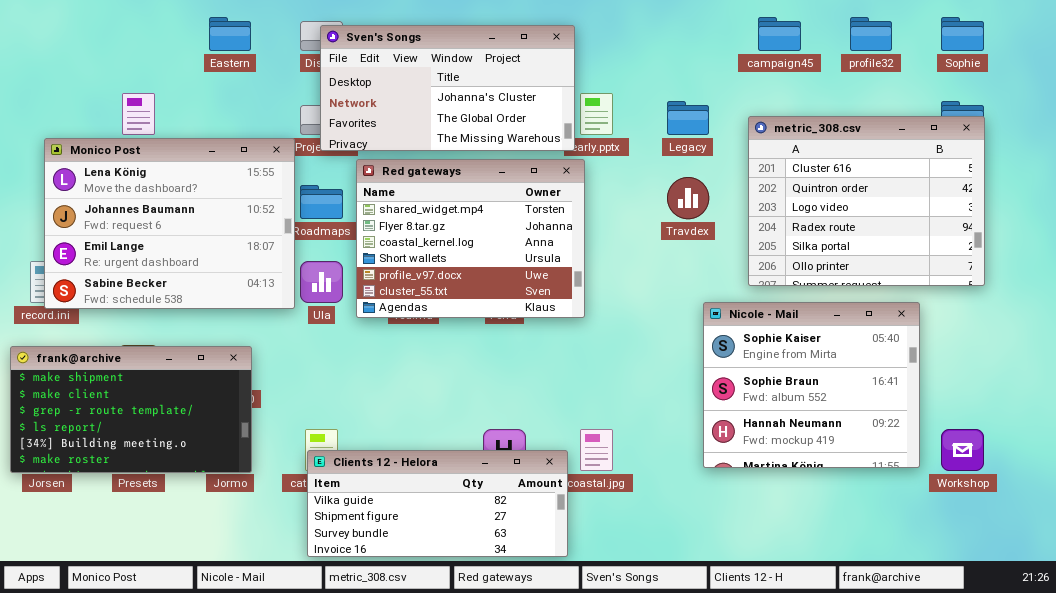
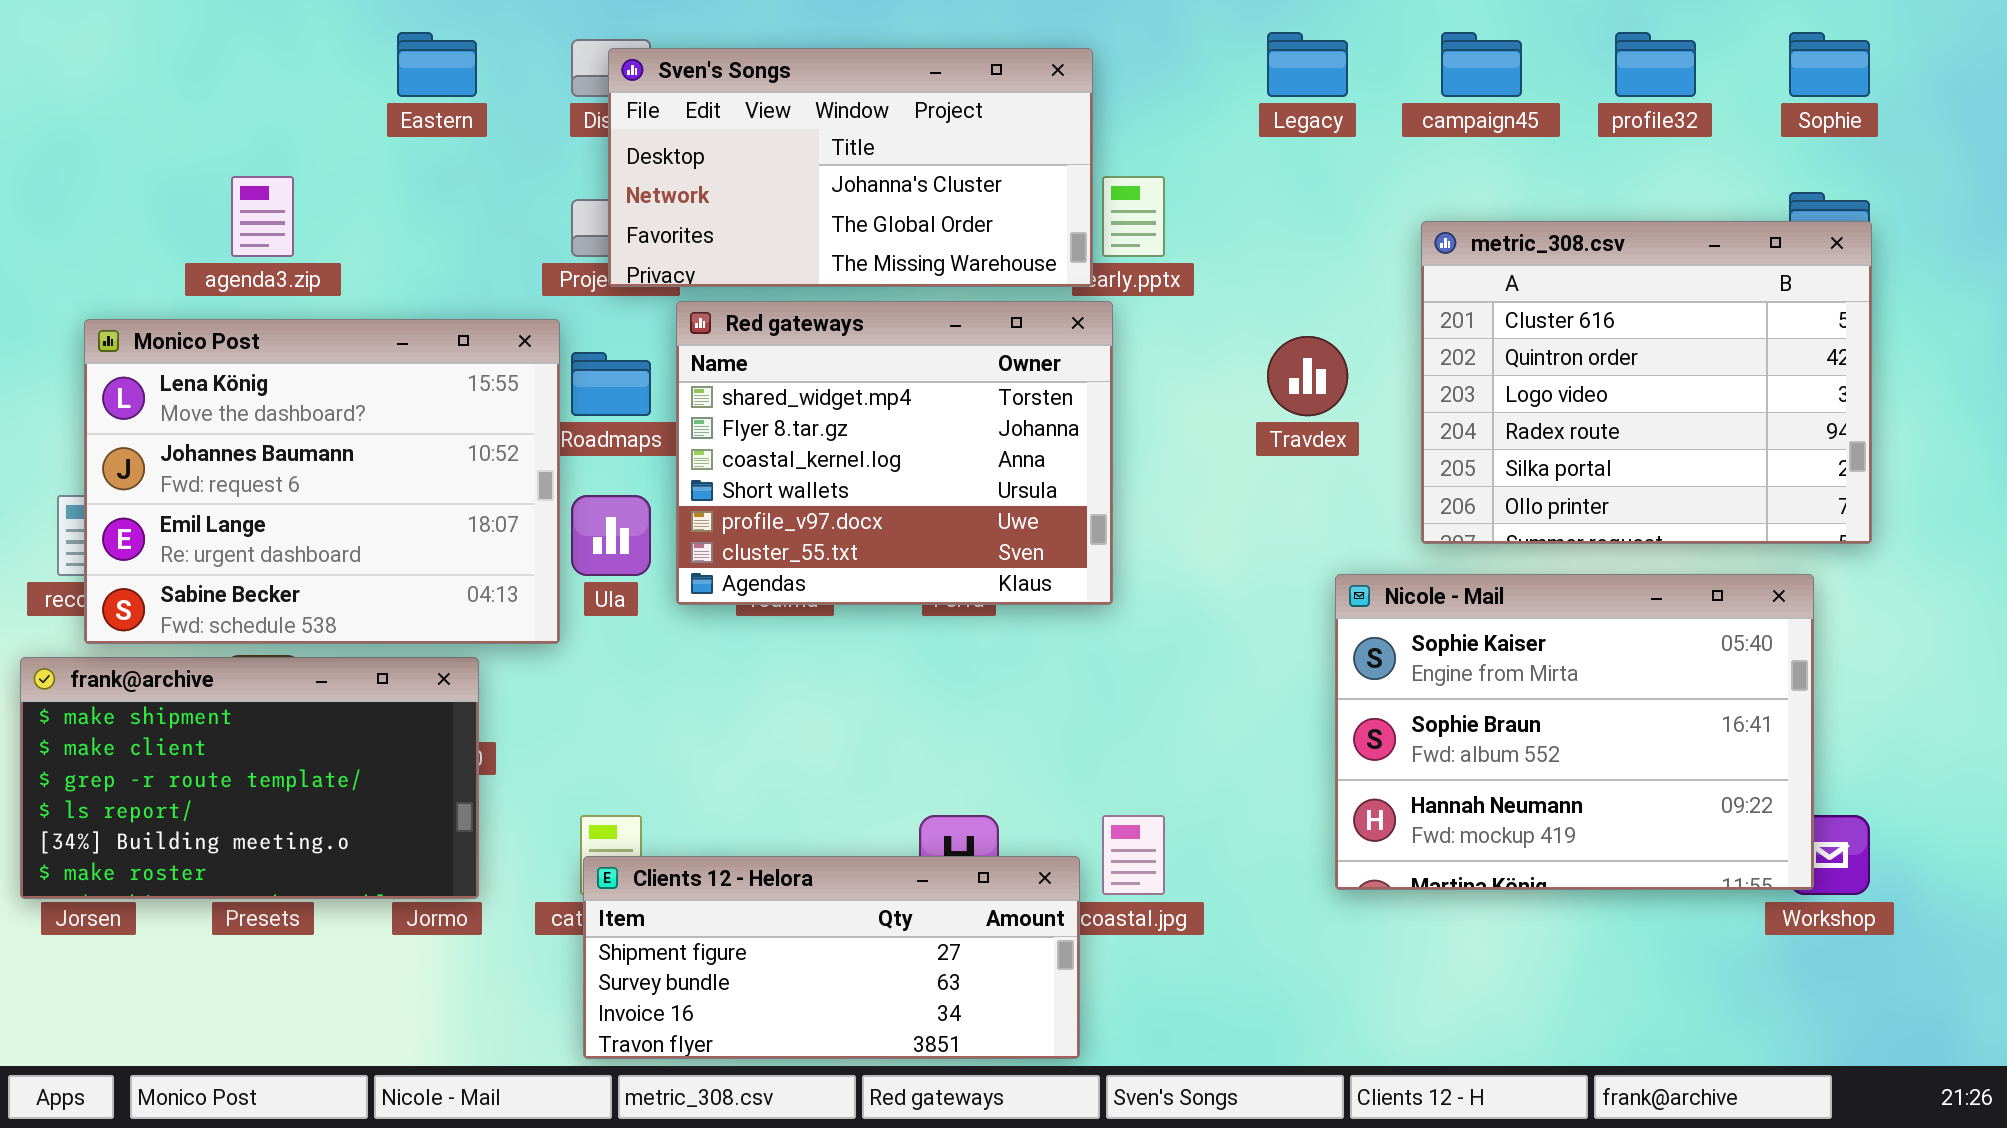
Legacy: [667,101,709,135] -> [1267,32,1348,97], moved
Monico Post: [44,138,295,309] -> [84,319,560,644], moved
Nicole - Mail: [703,302,920,468] -> [1335,574,1814,890], resized
Clients 12 - Helora: [307,450,568,557] -> [583,856,1080,1059], scrolled down 1 row

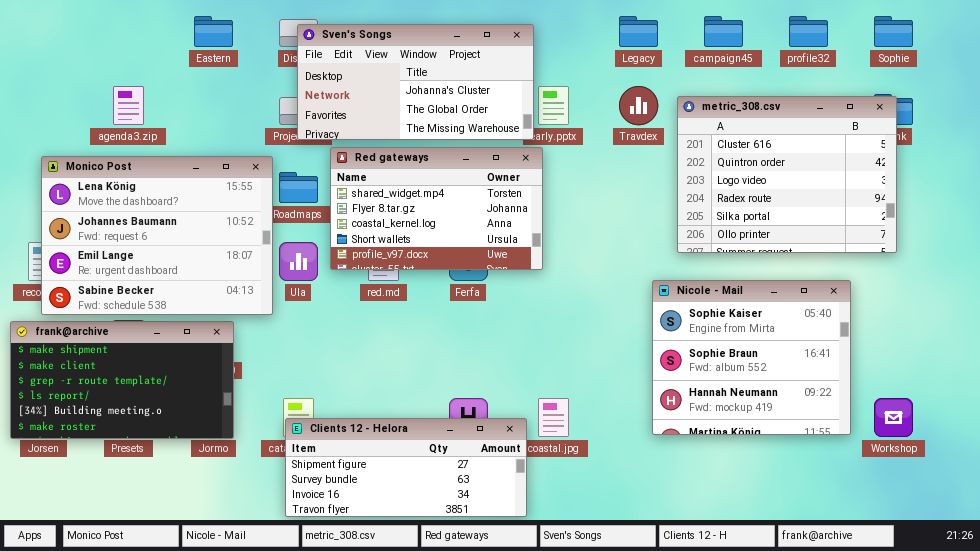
metric_308.csv: [1421,221,1872,544] -> [677,96,897,253], moved
Red gateways: [676,301,1113,605] -> [330,147,543,270], resized
Travdex: [1267,336,1348,416] -> [619,86,658,125], moved
Nicole - Mail: [1335,574,1814,890] -> [652,280,851,435], resized

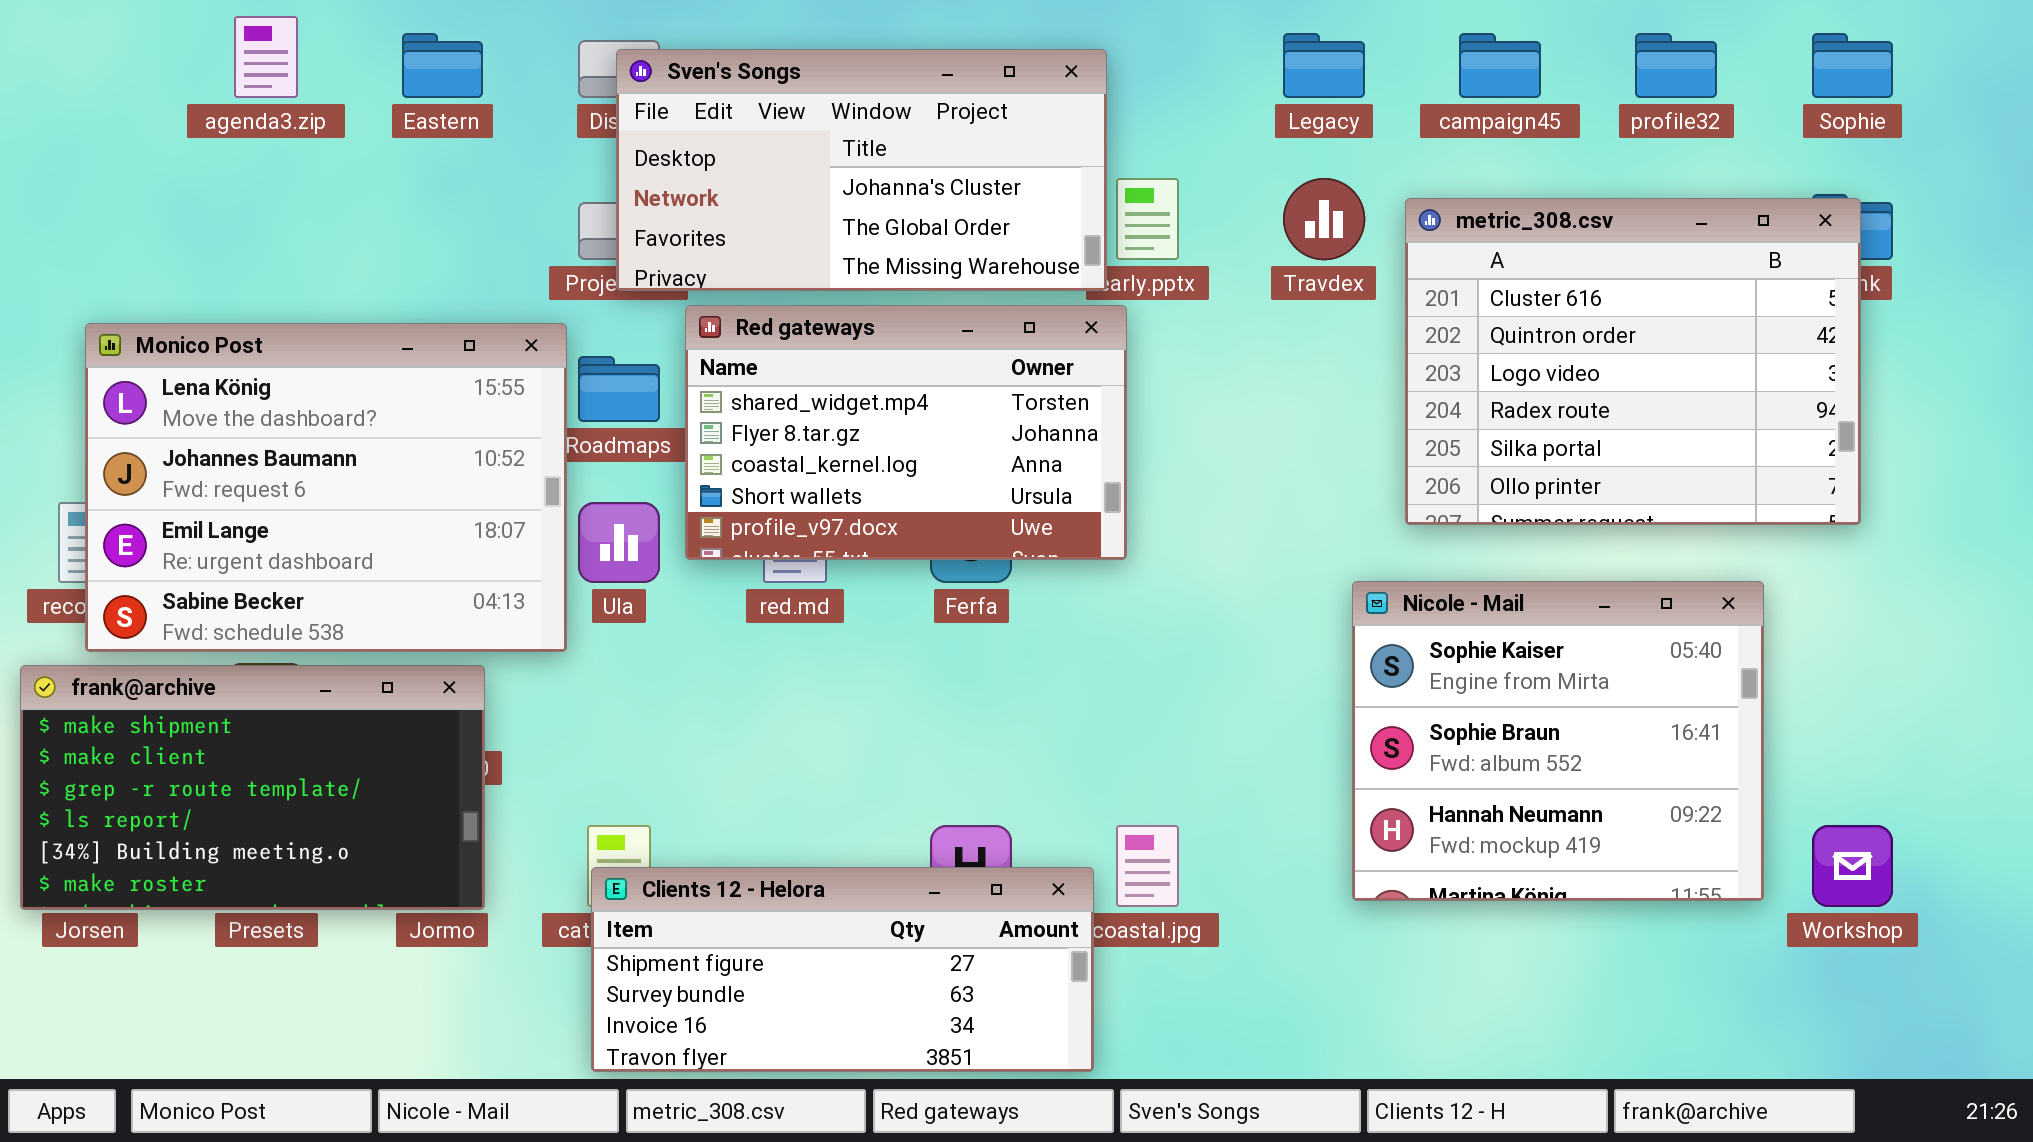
agenda3.zip: [113,86,144,125] -> [234,16,298,98], moved

